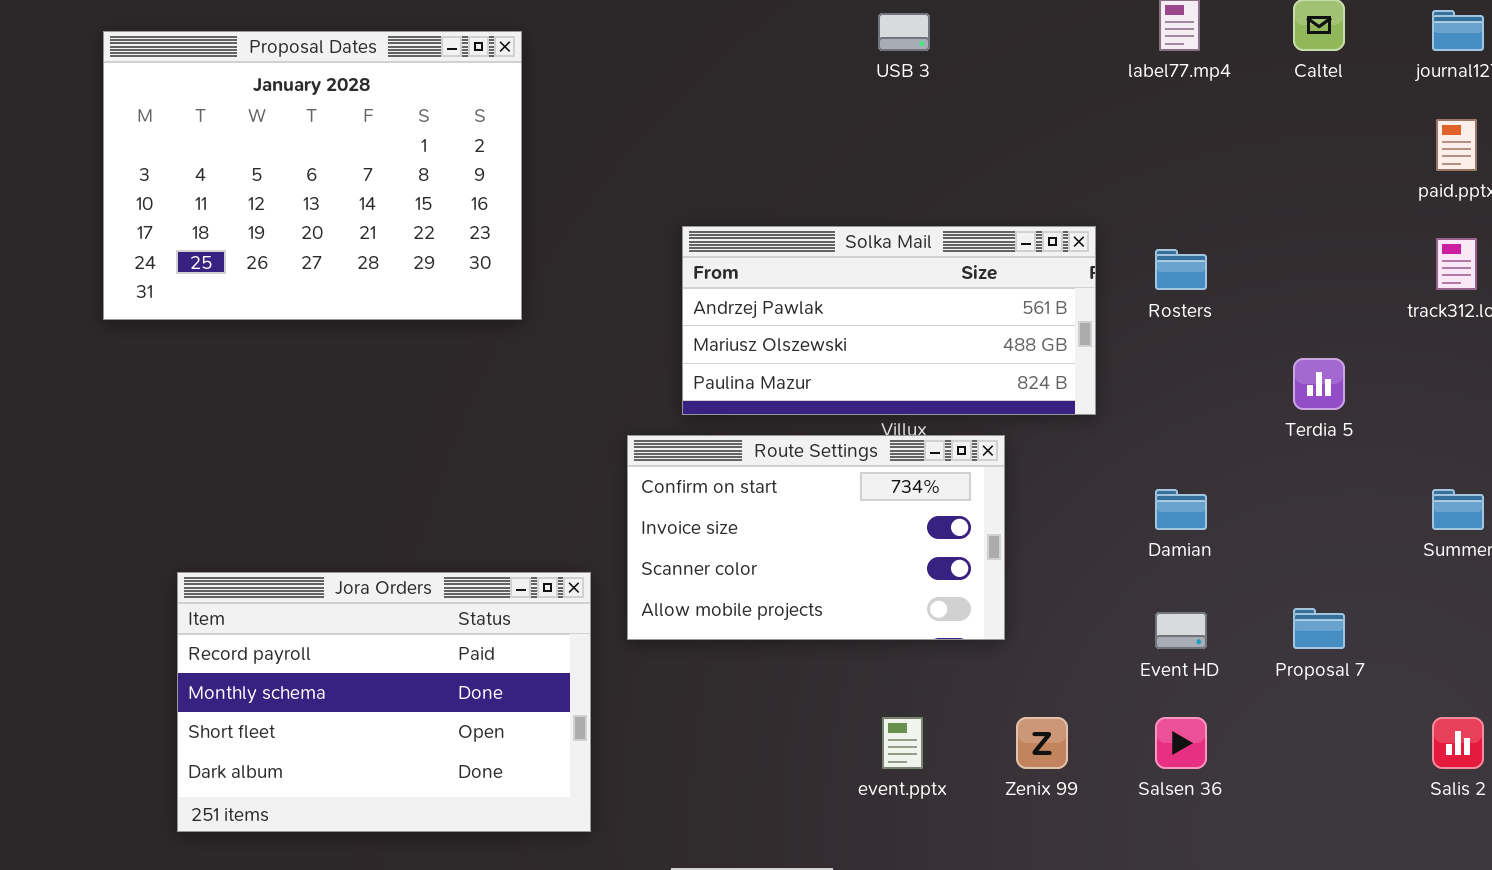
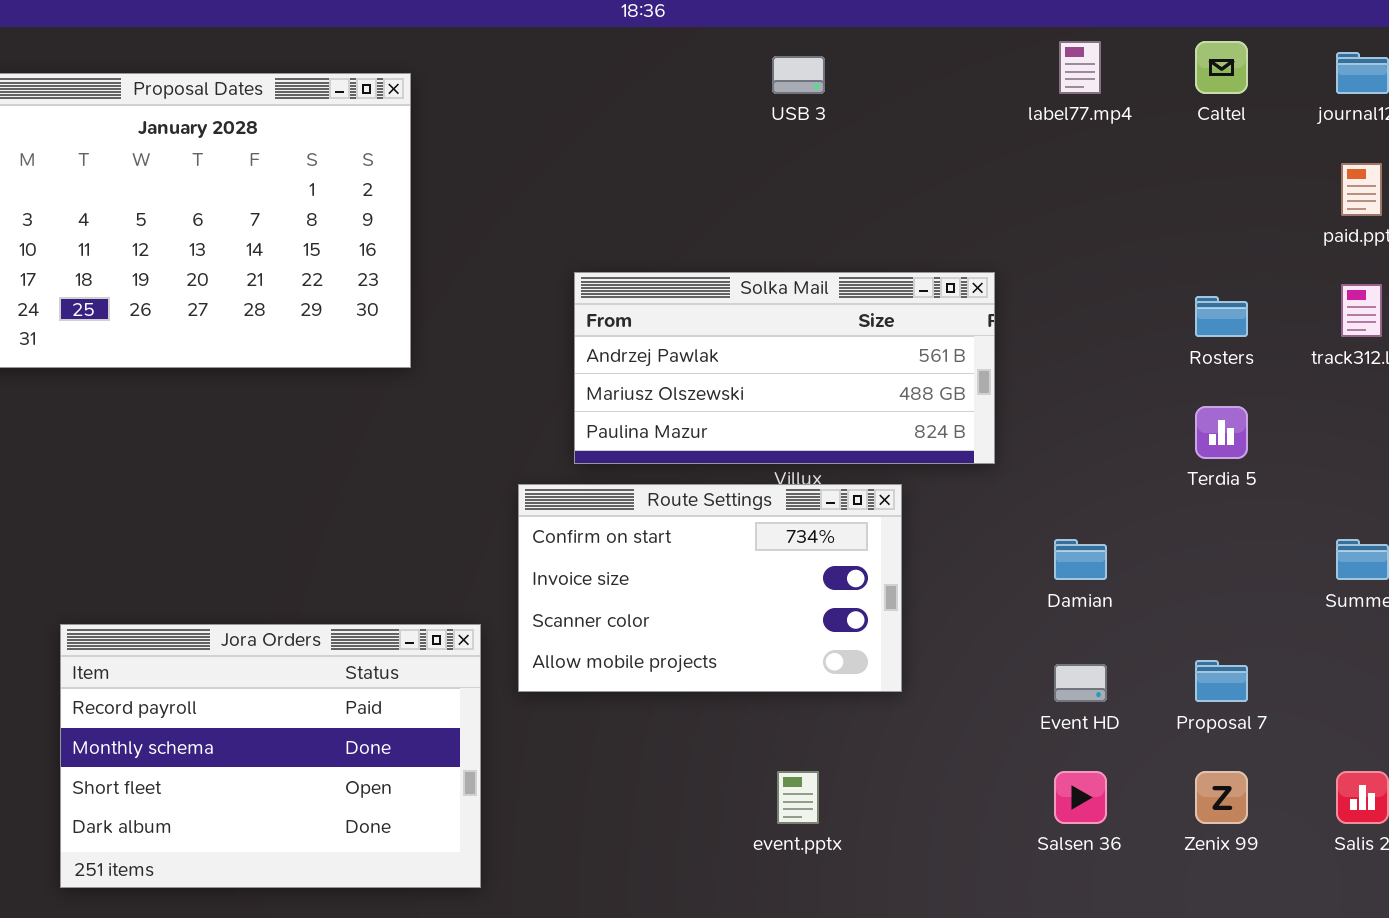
Rosters: [1155,249,1207,290] -> [1195,296,1248,337], moved
Zenix 99: [1016,717,1068,769] -> [1195,771,1248,824], moved

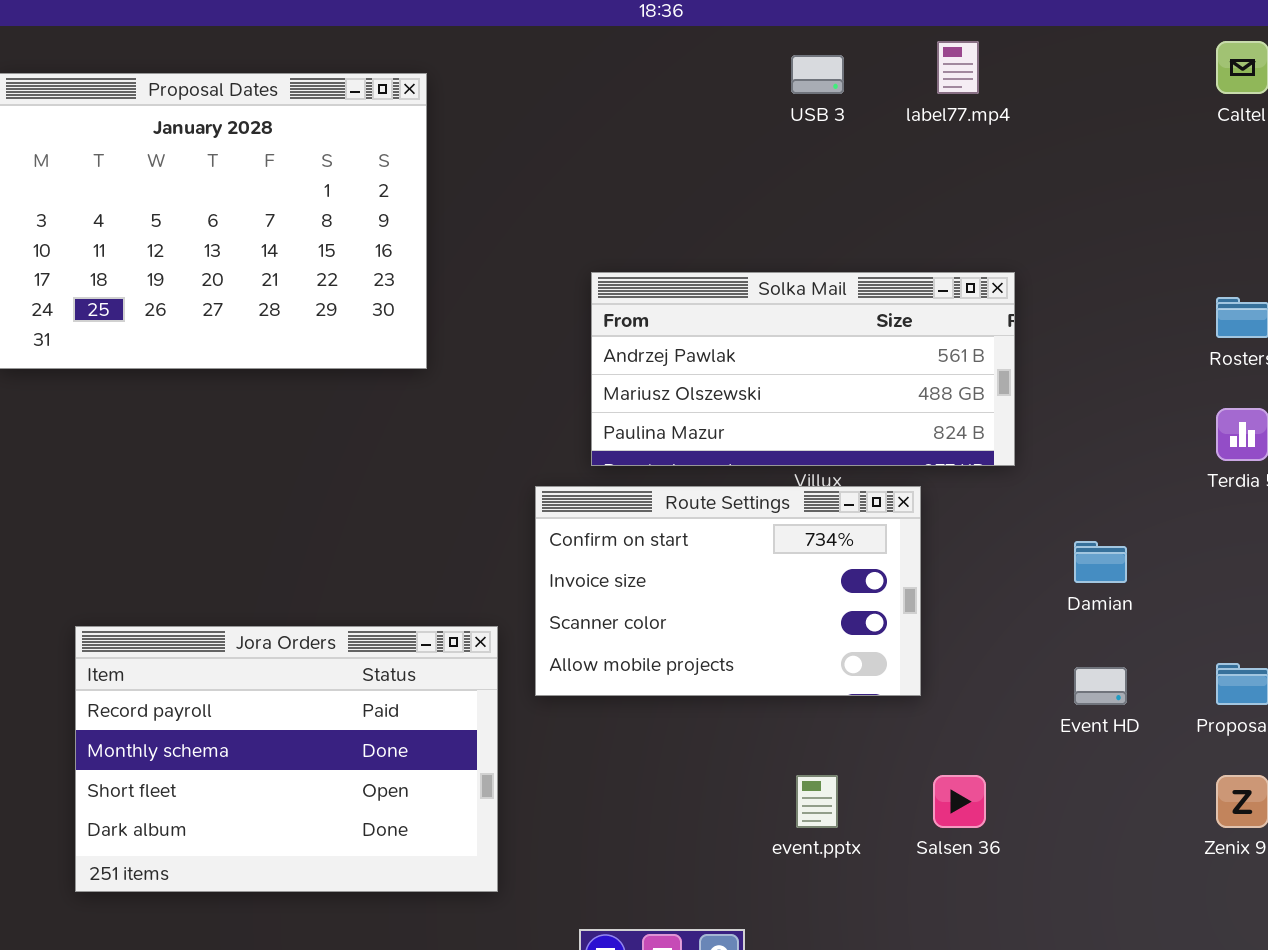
label77.mp4: [1059,41,1101,94] -> [937,41,979,94], moved
Salsen 36: [1054,771,1107,824] -> [933,775,986,828], moved

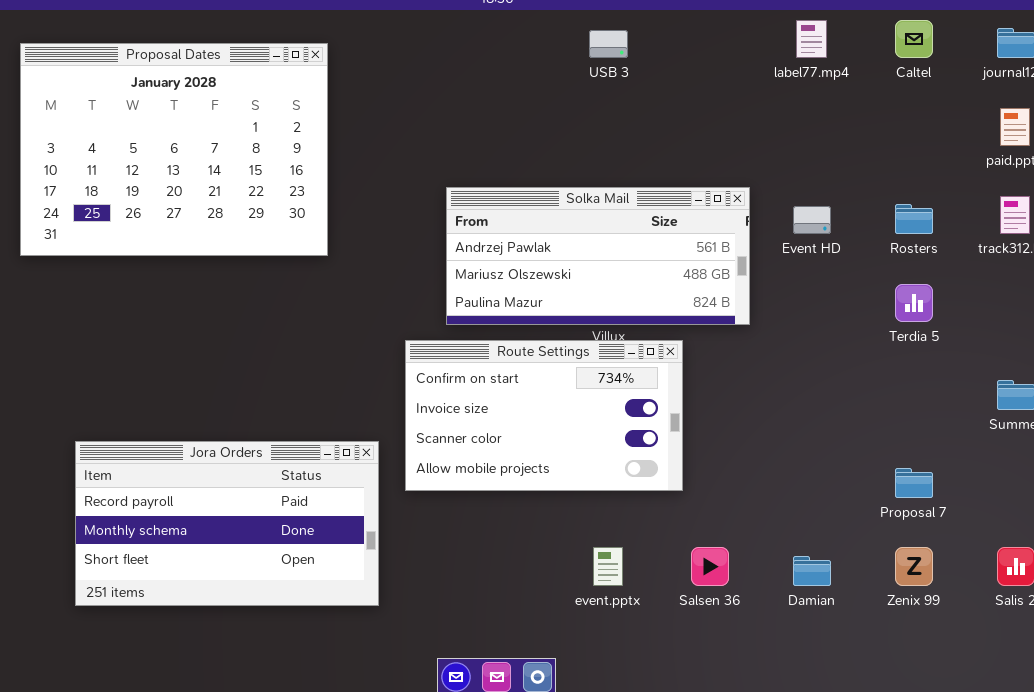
label77.mp4: [937,41,979,94] -> [796,20,827,58], moved
Damian: [1074,541,1127,583] -> [793,556,831,586], moved
Jora Orders: [75,626,498,892] -> [75,441,379,606], resized
Event HD: [1074,667,1127,705] -> [793,206,831,234], moved

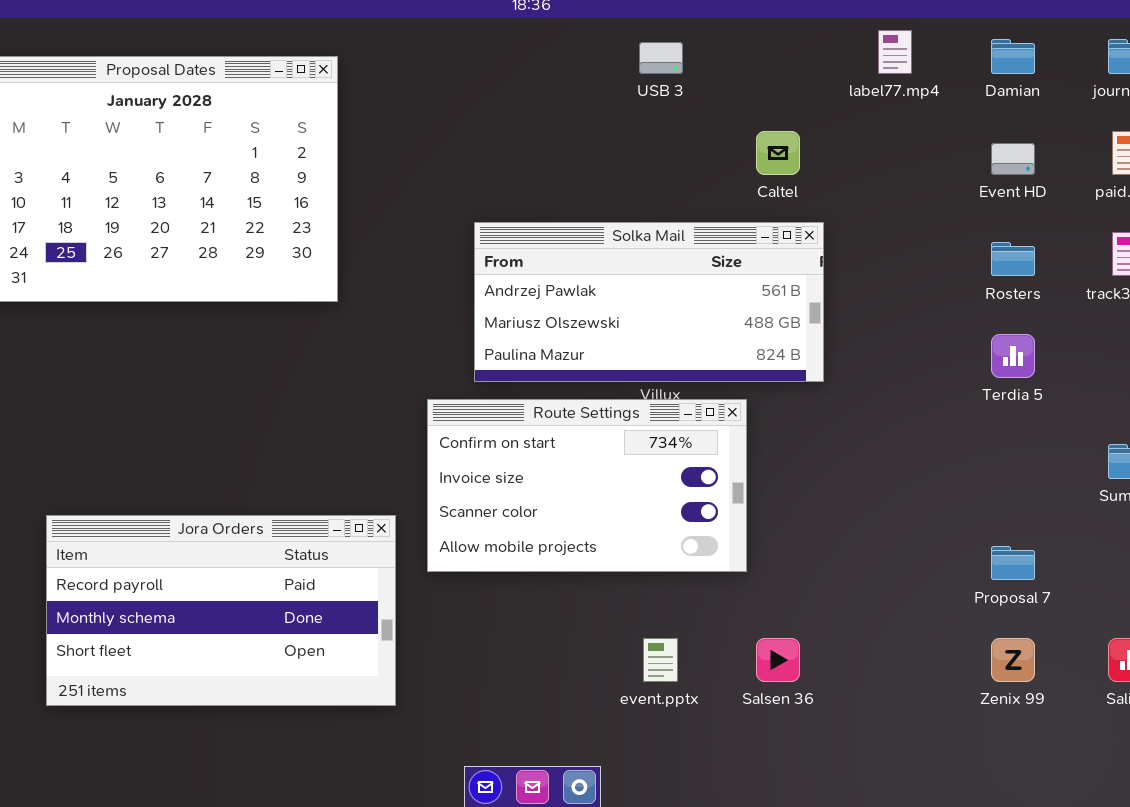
Caltel: [895,20,933,58] -> [756,131,800,175], moved
Event HD: [793,206,831,234] -> [991,143,1035,175], moved
Damian: [793,556,831,586] -> [991,39,1035,74], moved

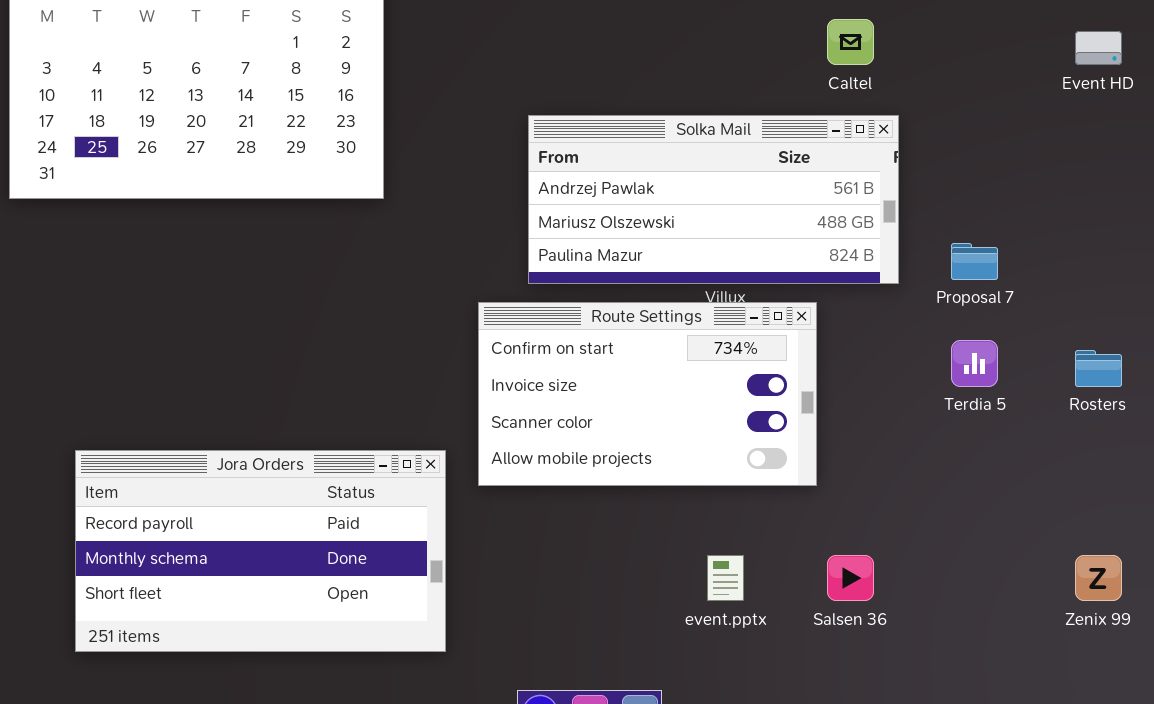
Rosters: [991,242,1035,276] -> [1075,350,1122,387], moved
Terdia 5: [991,334,1035,378] -> [951,340,998,387], moved
Jora Orders: [46,515,396,706] -> [75,450,446,652], moved
Proposal 7: [991,546,1035,580] -> [951,243,998,280], moved

